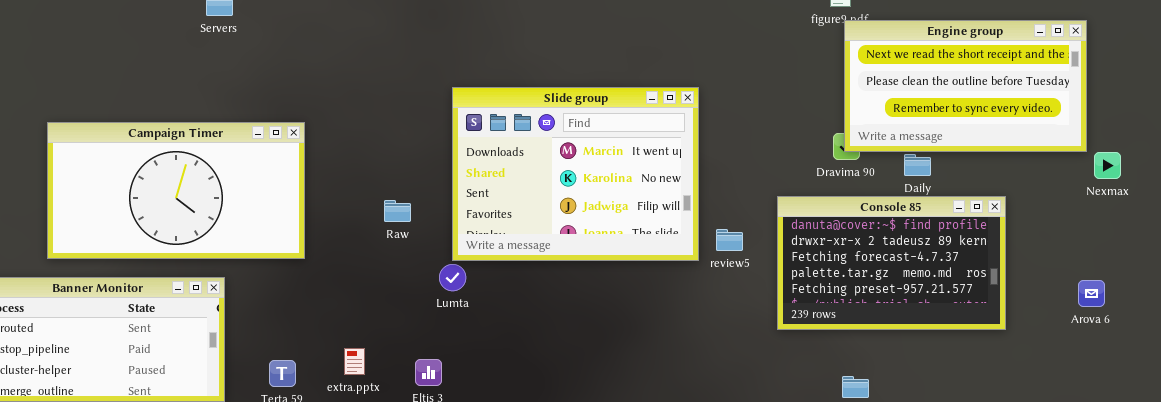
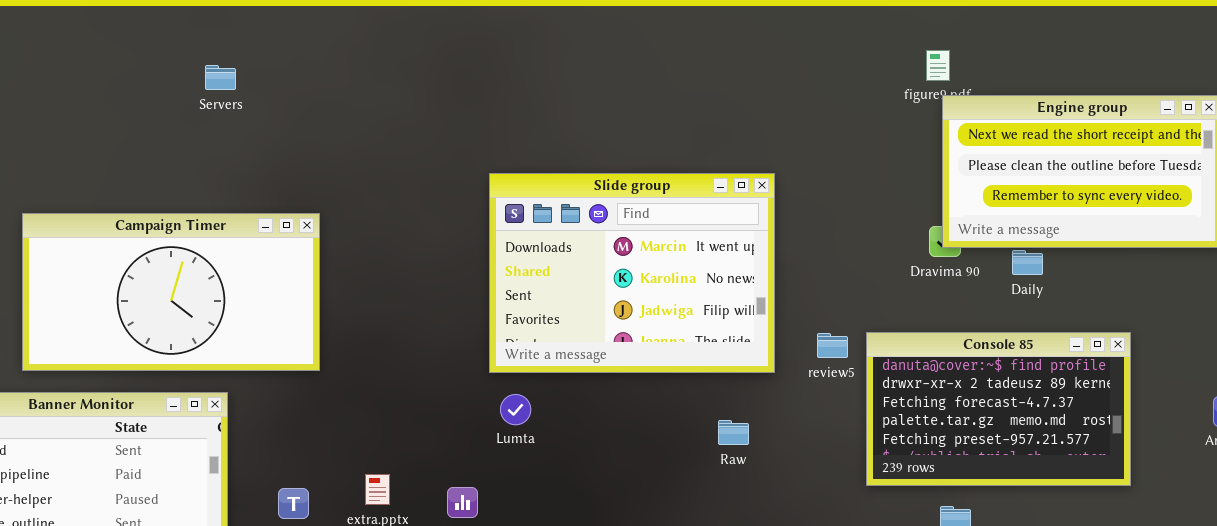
Console 85: [777,196,1006,330] -> [866,332,1131,486], moved
Raw: [384,200,411,222] -> [718,420,749,445], moved
review5: [716,229,743,251] -> [817,333,848,358], moved
Lumta: [439,264,466,291] -> [500,394,531,425], moved

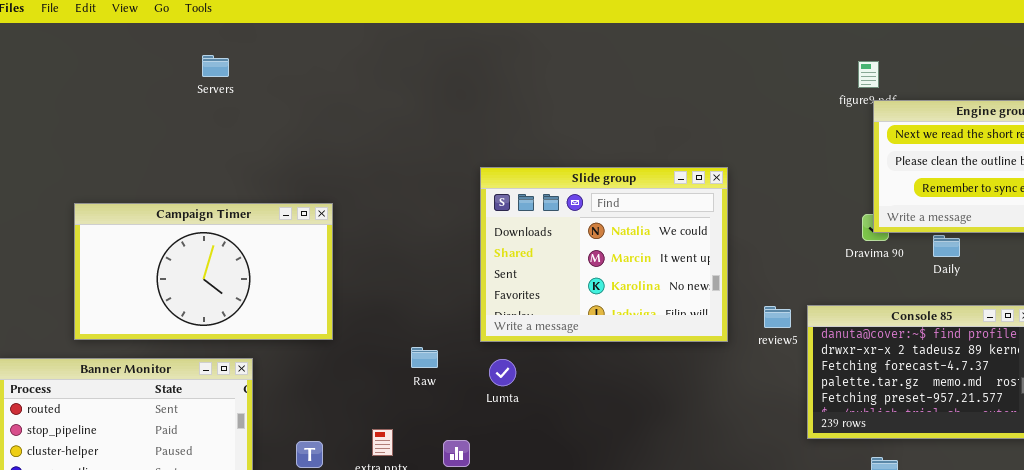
Servers: [205,65,236,90] -> [202,55,229,77], moved
Slide group: [489,173,775,373] -> [480,167,728,342], scrolled up 1 row
Raw: [718,420,749,445] -> [411,347,438,368], moved

